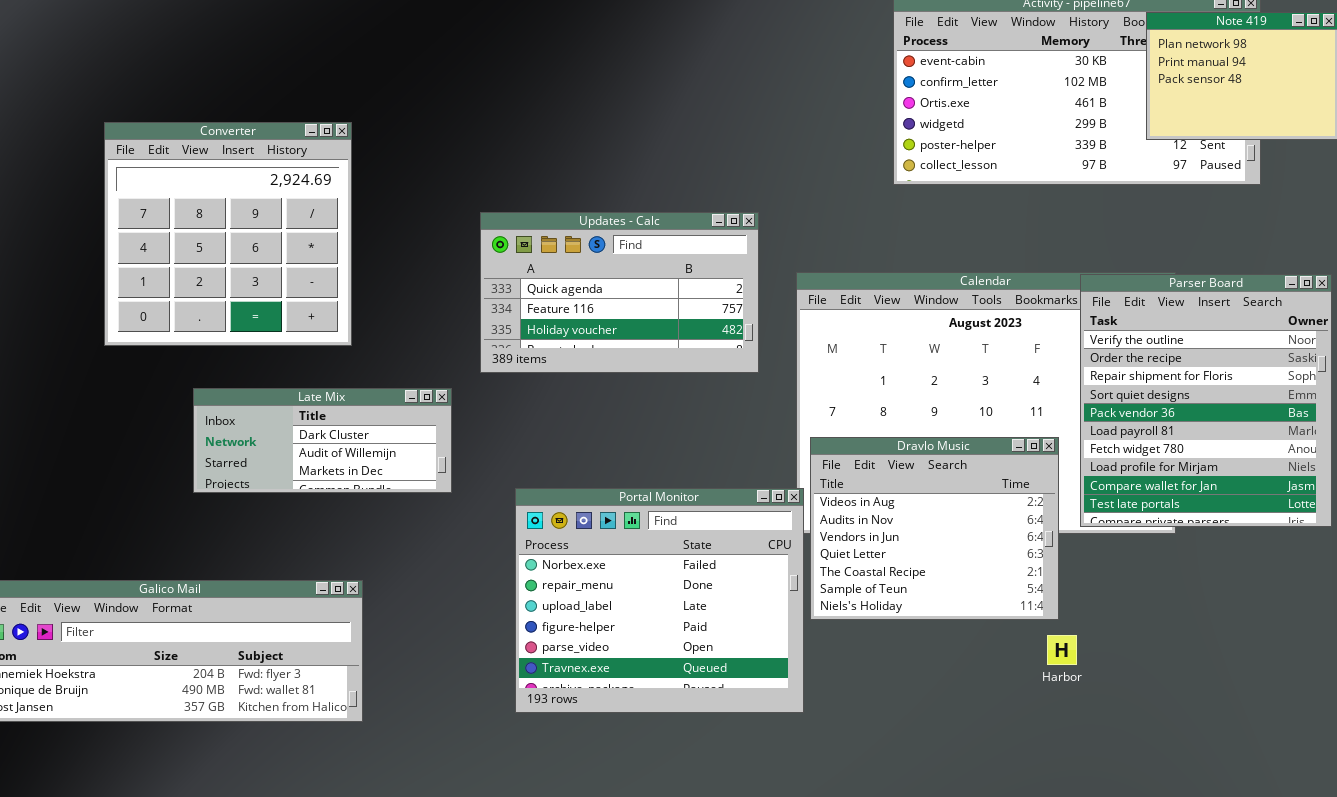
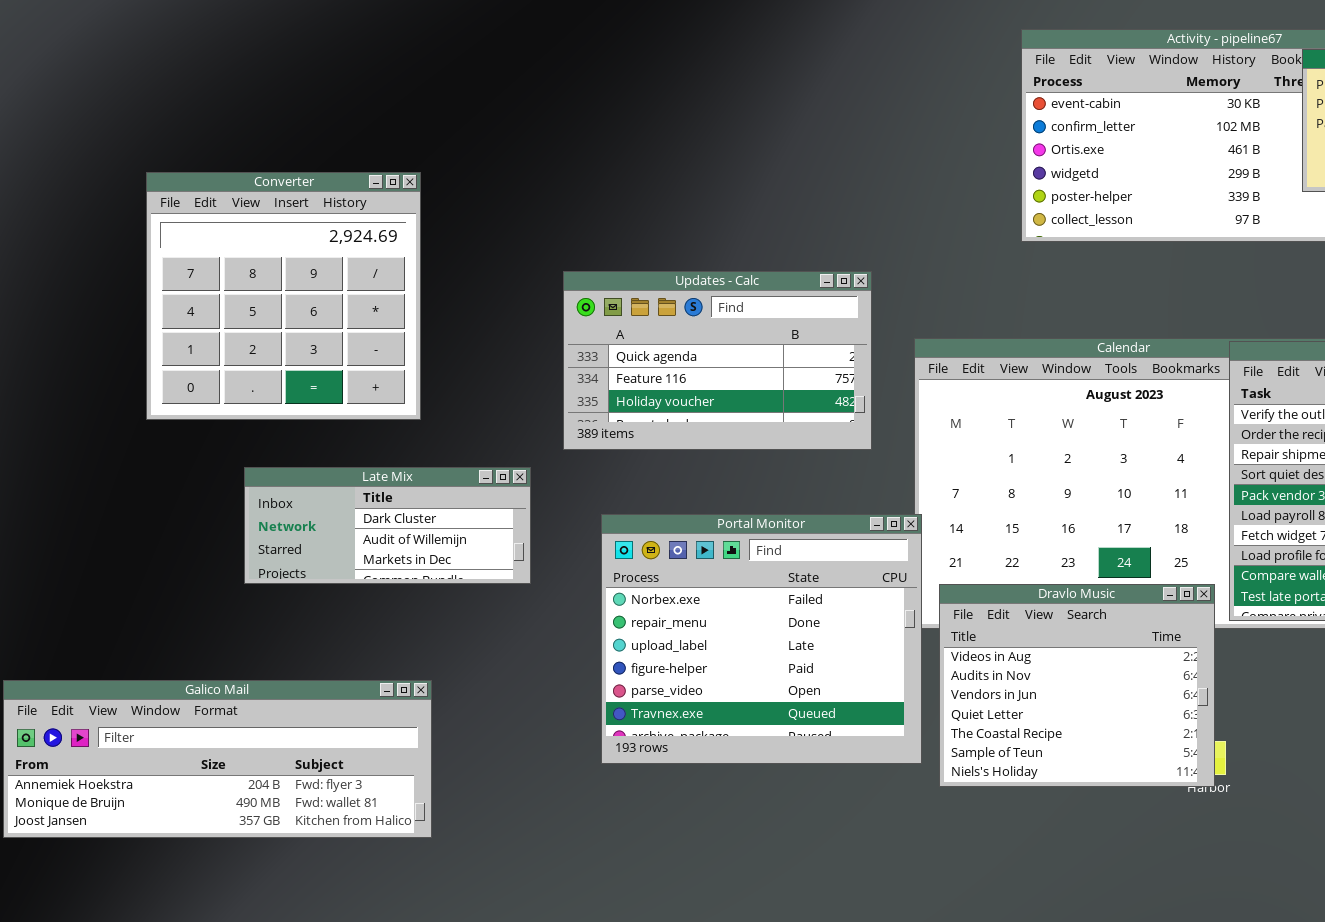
Dravlo Music: [810,437,1059,620] -> [939,584,1215,787], moved
Portal Monitor: [515,488,804,713] -> [601,514,922,764], moved

